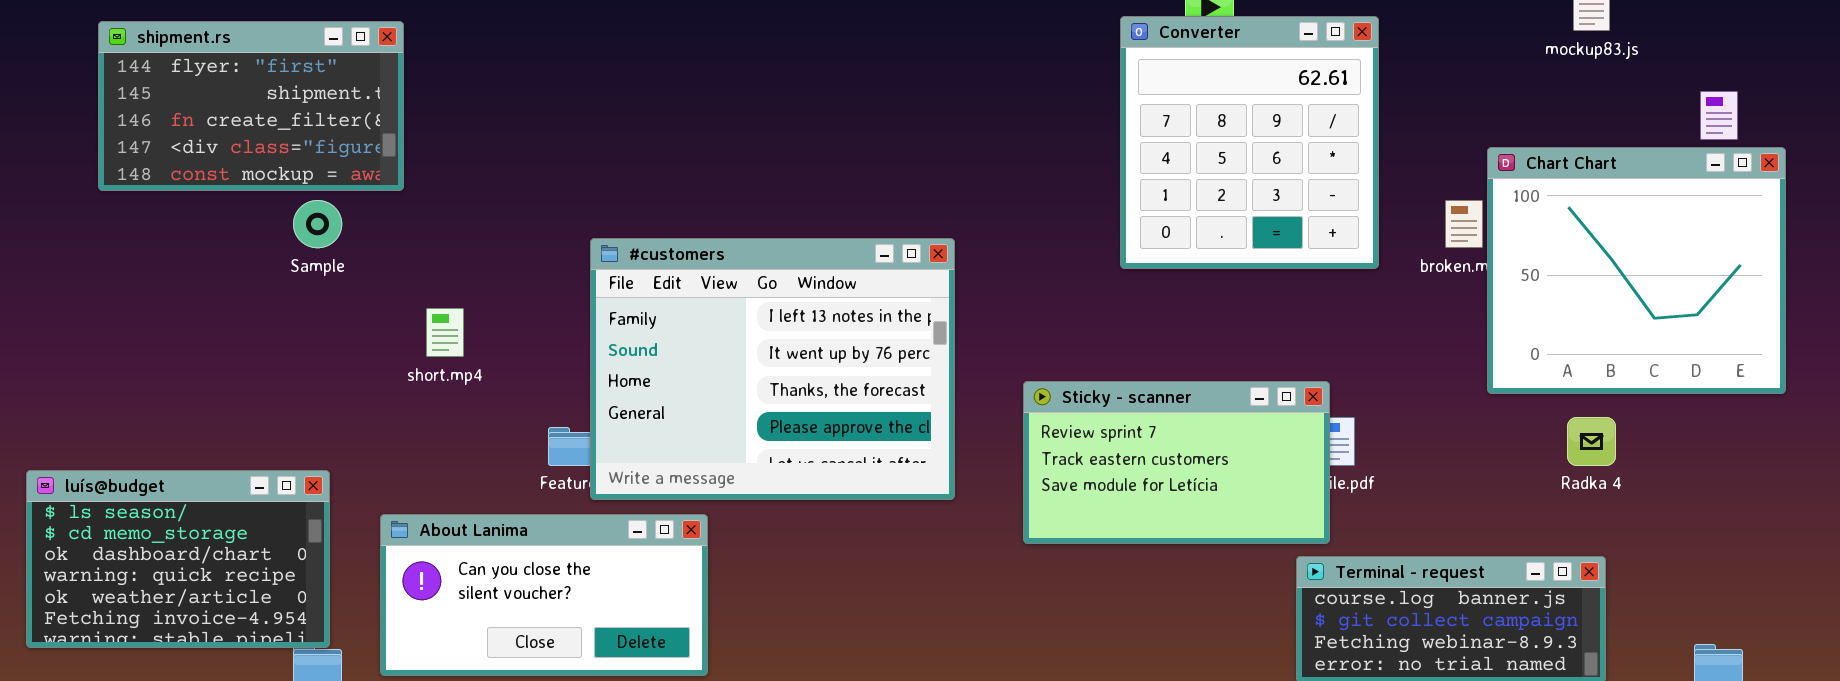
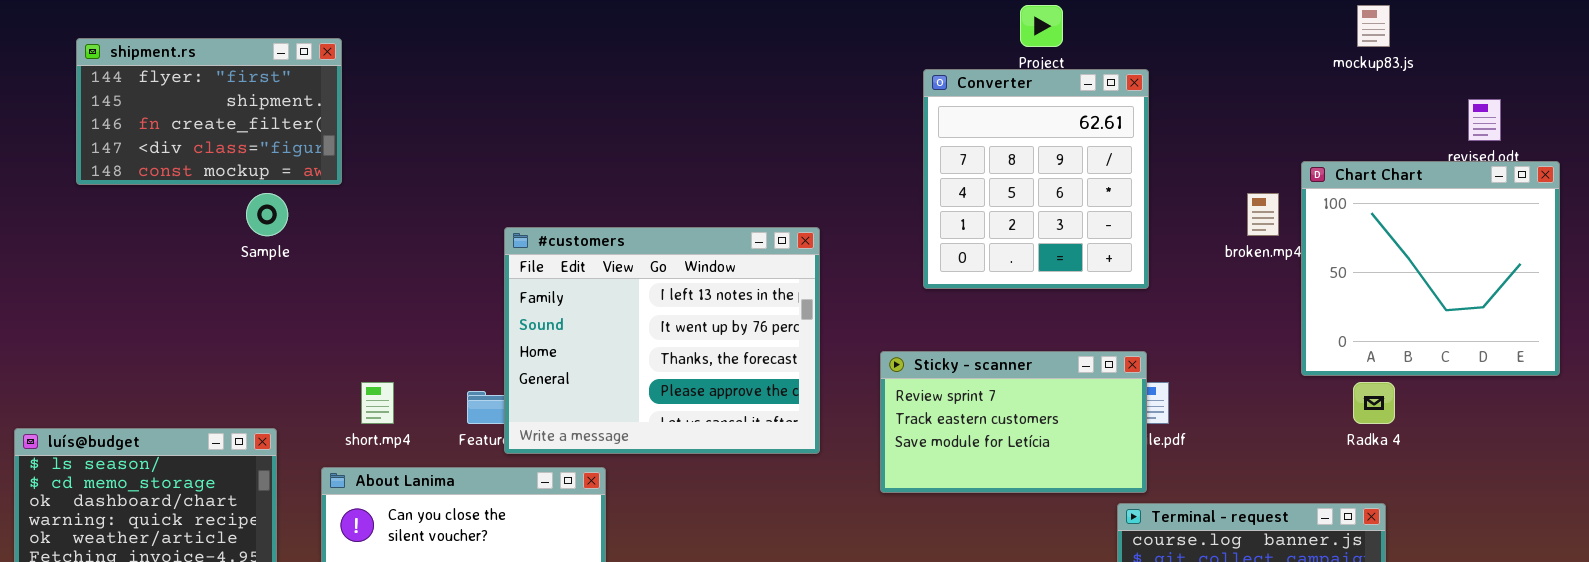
Converter: [1120,16,1379,269] -> [923,69,1149,289], moved
Chart Chart: [1487,147,1786,394] -> [1301,161,1560,376], moved
short.mp4: [426,308,464,357] -> [361,382,394,424], moved

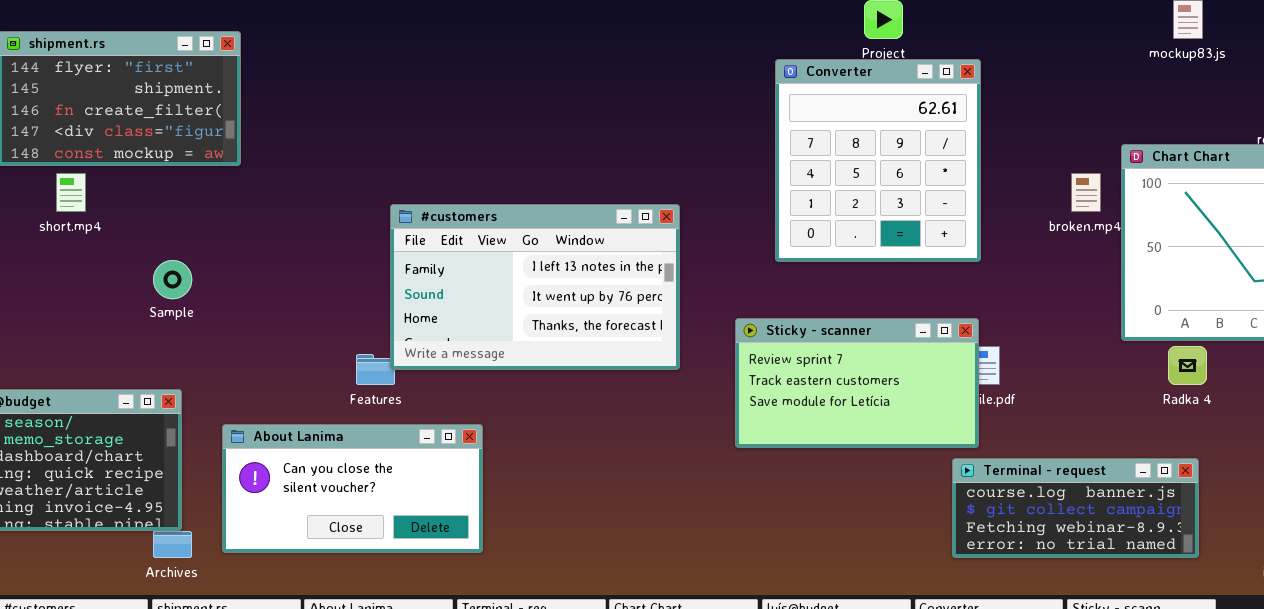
Sample: [246,193,288,236] -> [153,260,192,299], moved
#customers: [504,227,820,454] -> [390,204,680,370], resized
short.mp4: [361,382,394,424] -> [56,173,86,212], moved

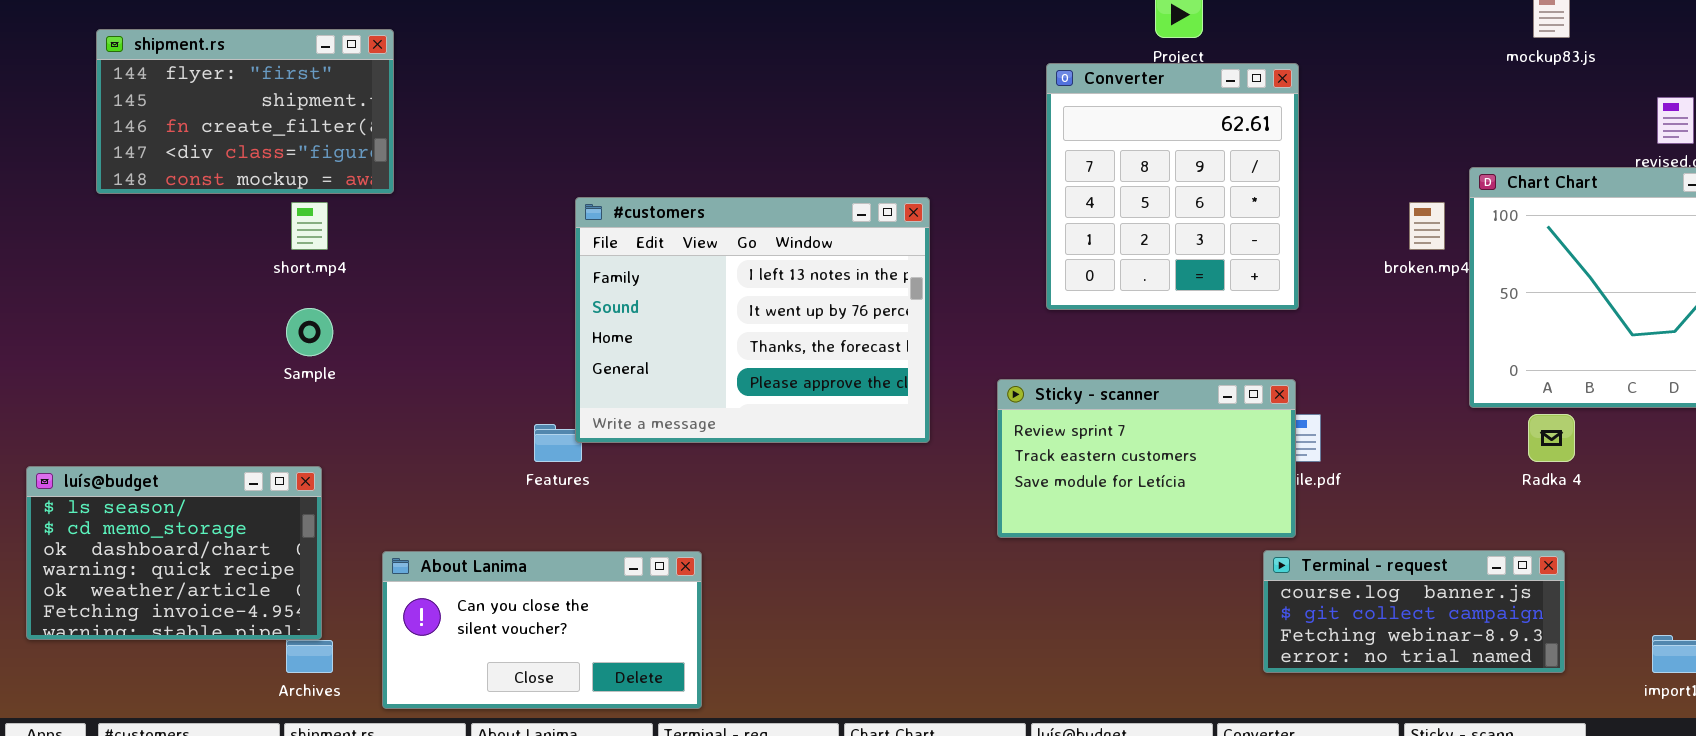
short.mp4: [56,173,86,212] -> [291,202,328,250], moved
#customers: [390,204,680,370] -> [575,197,930,443], resized
About Lanima: [222,424,483,553] -> [382,551,702,709], moved

